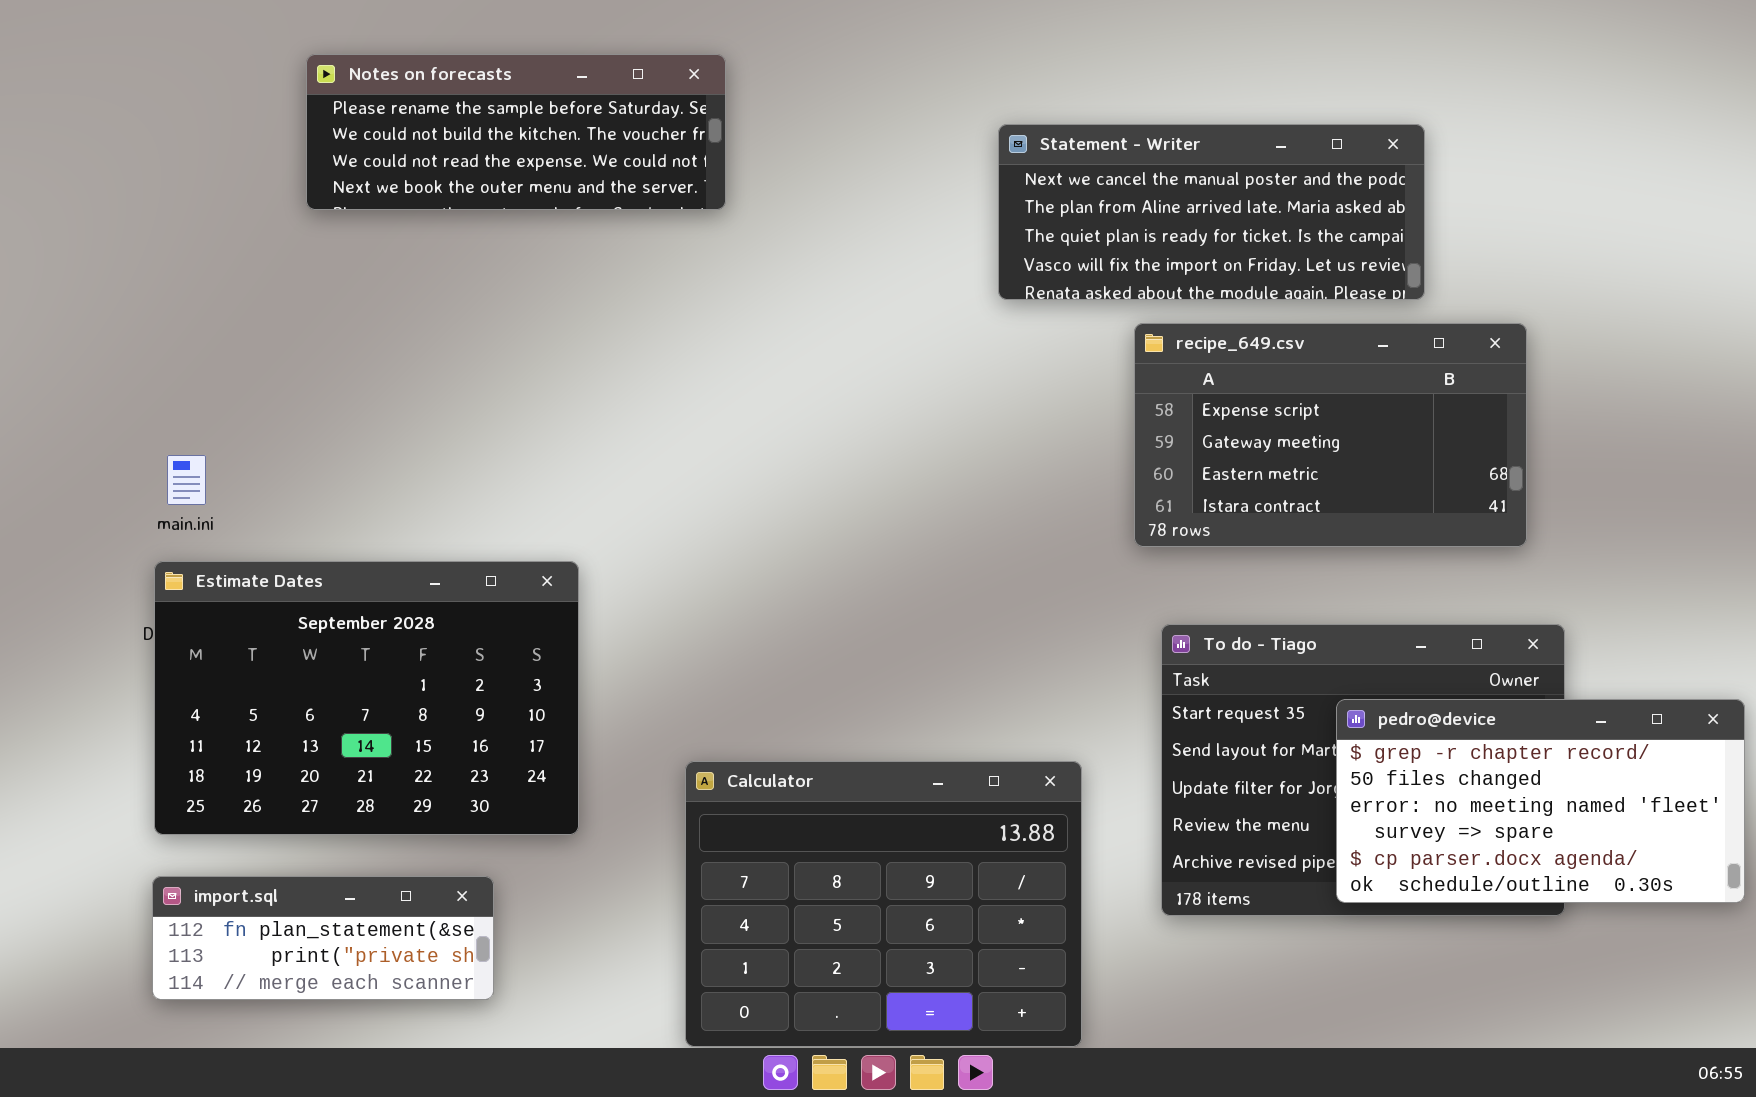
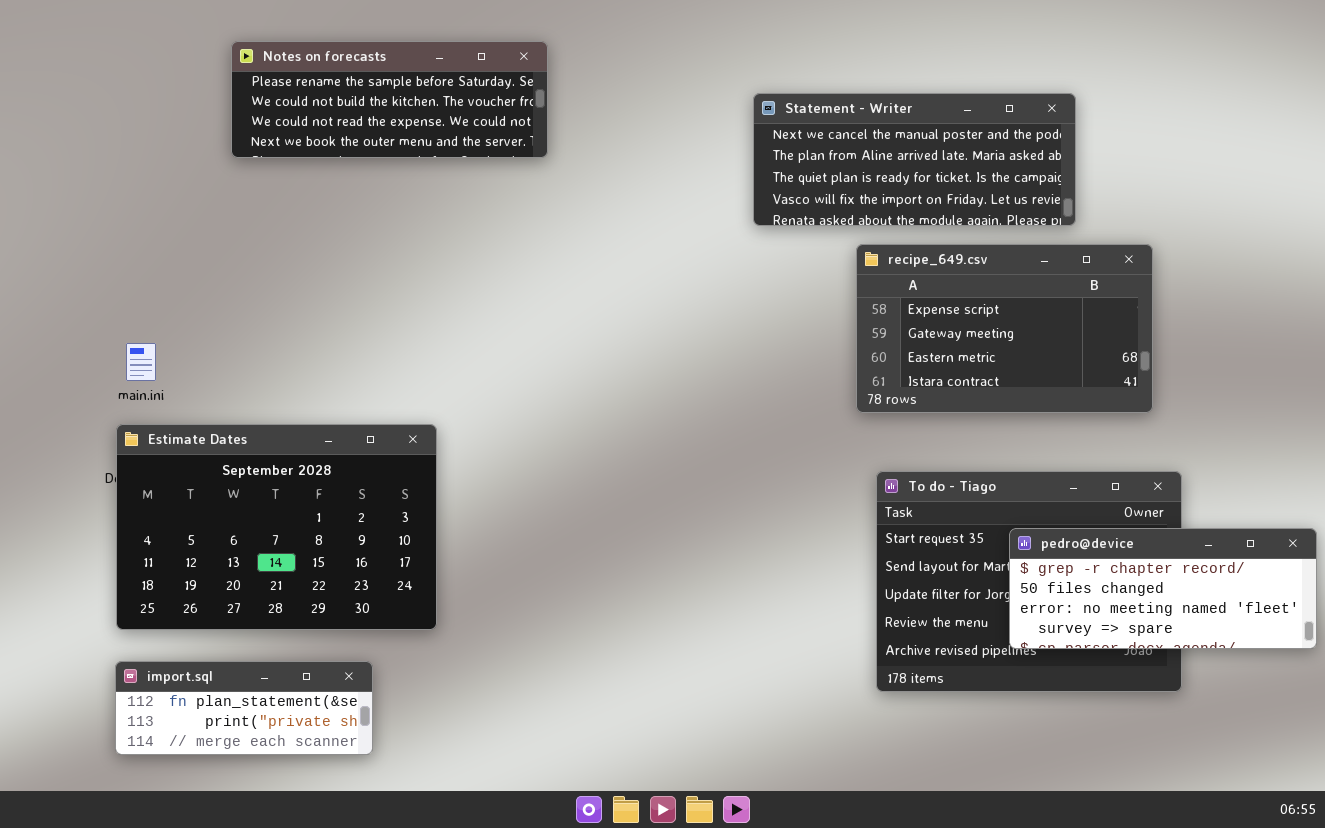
pedro@device: [1336,699,1745,903] -> [1009,528,1317,649], resized
Calculator: [685,761,1082,1047] -> none, closed

